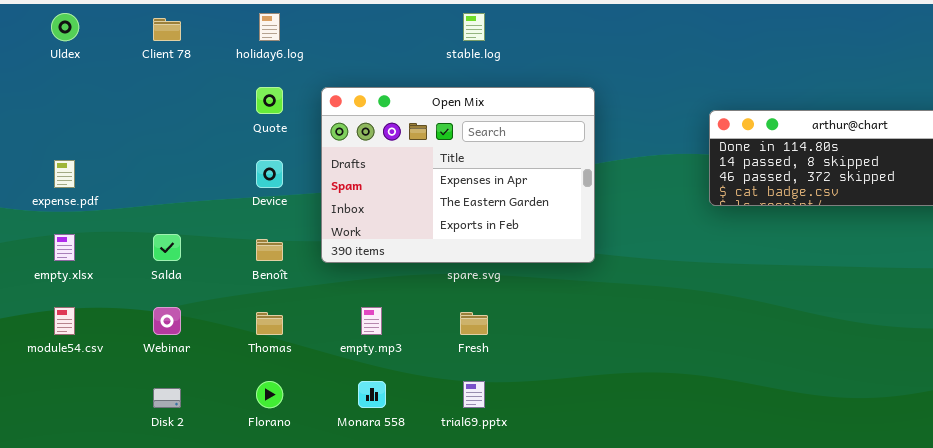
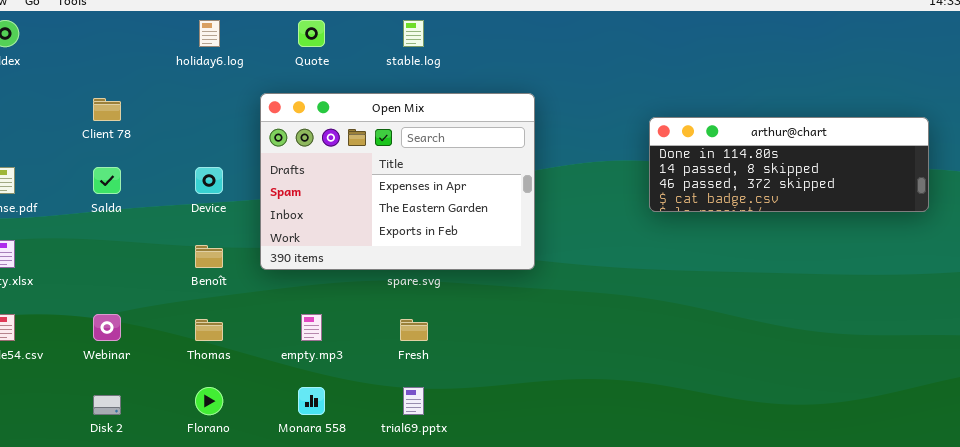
Client 78: [153,18,181,41] -> [93,98,121,121], moved
Quote: [256,87,283,114] -> [298,20,325,47], moved
Salda: [153,234,181,261] -> [93,167,121,194], moved

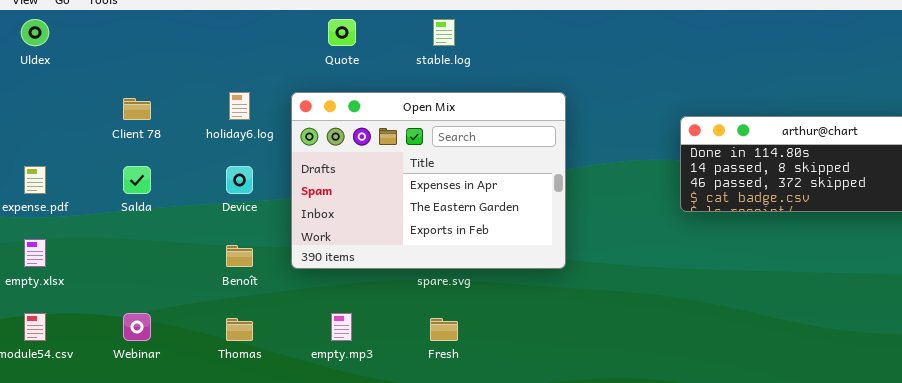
holiday6.log: [199,20,220,47] -> [229,92,250,120], moved

